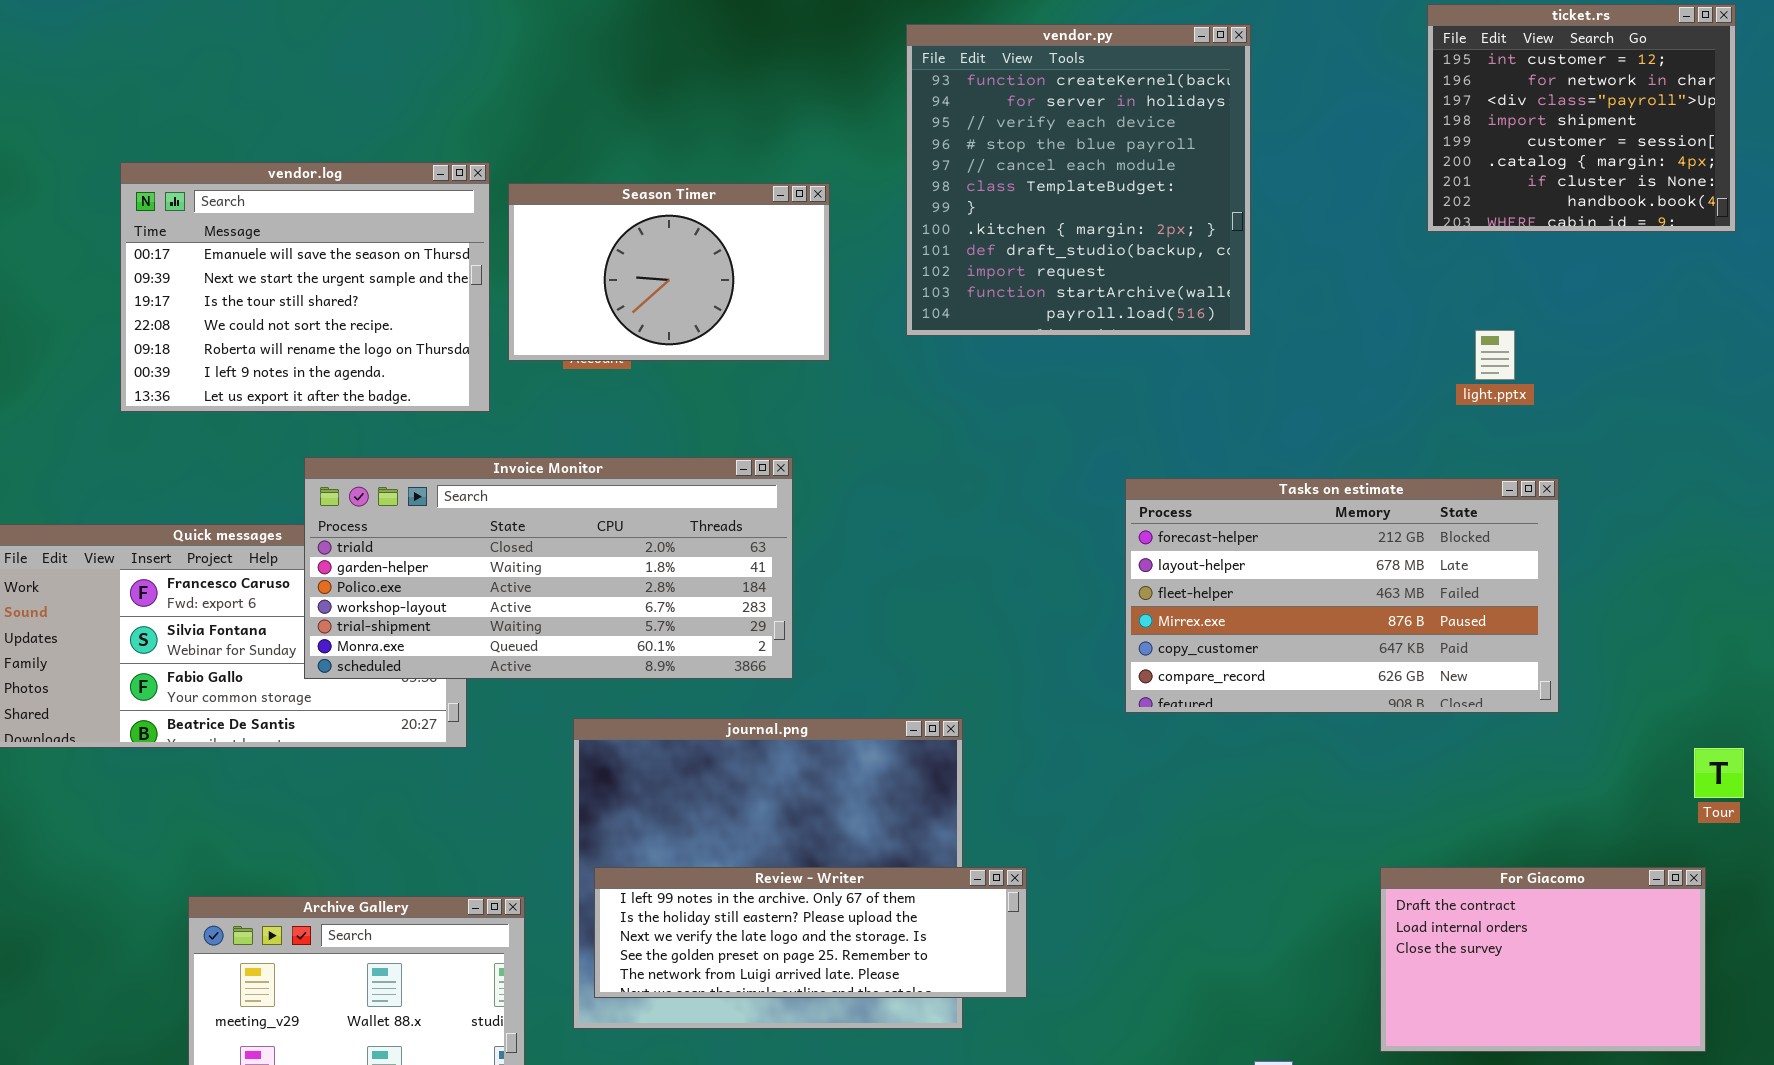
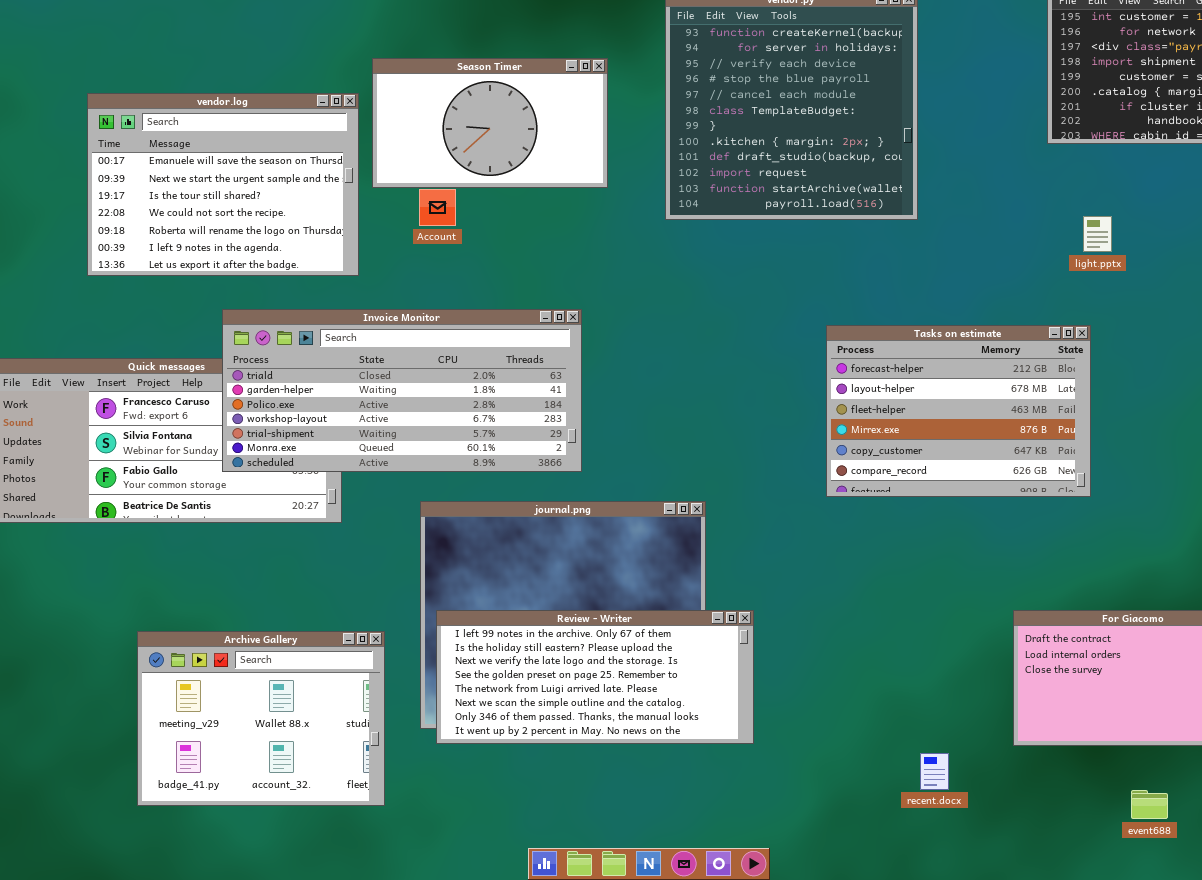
Season Timer: [508,183,830,361] -> [372,58,608,188], moved
Tasks on estimate: [1125,478,1559,713] -> [826,325,1091,497], resized
Review - Writer: [594,867,1027,998] -> [436,610,754,744], resized

